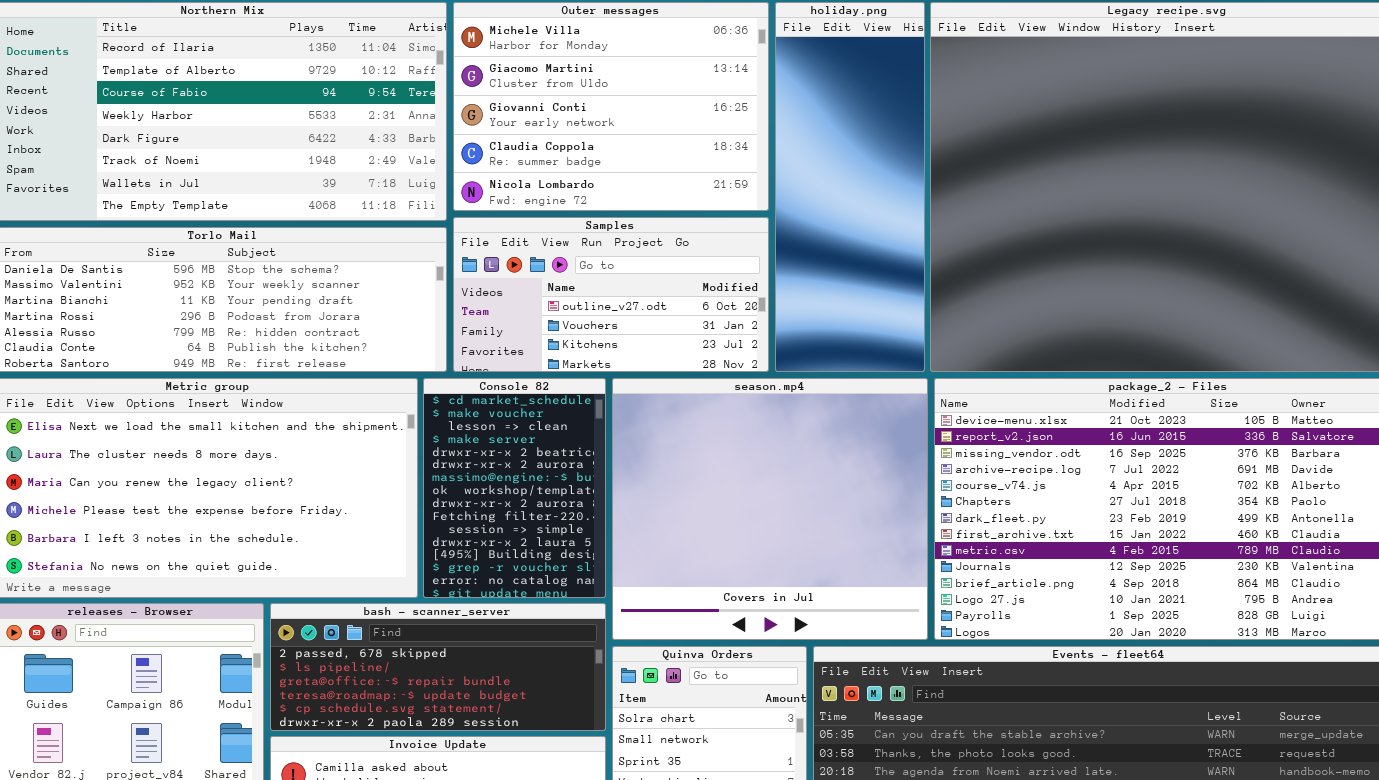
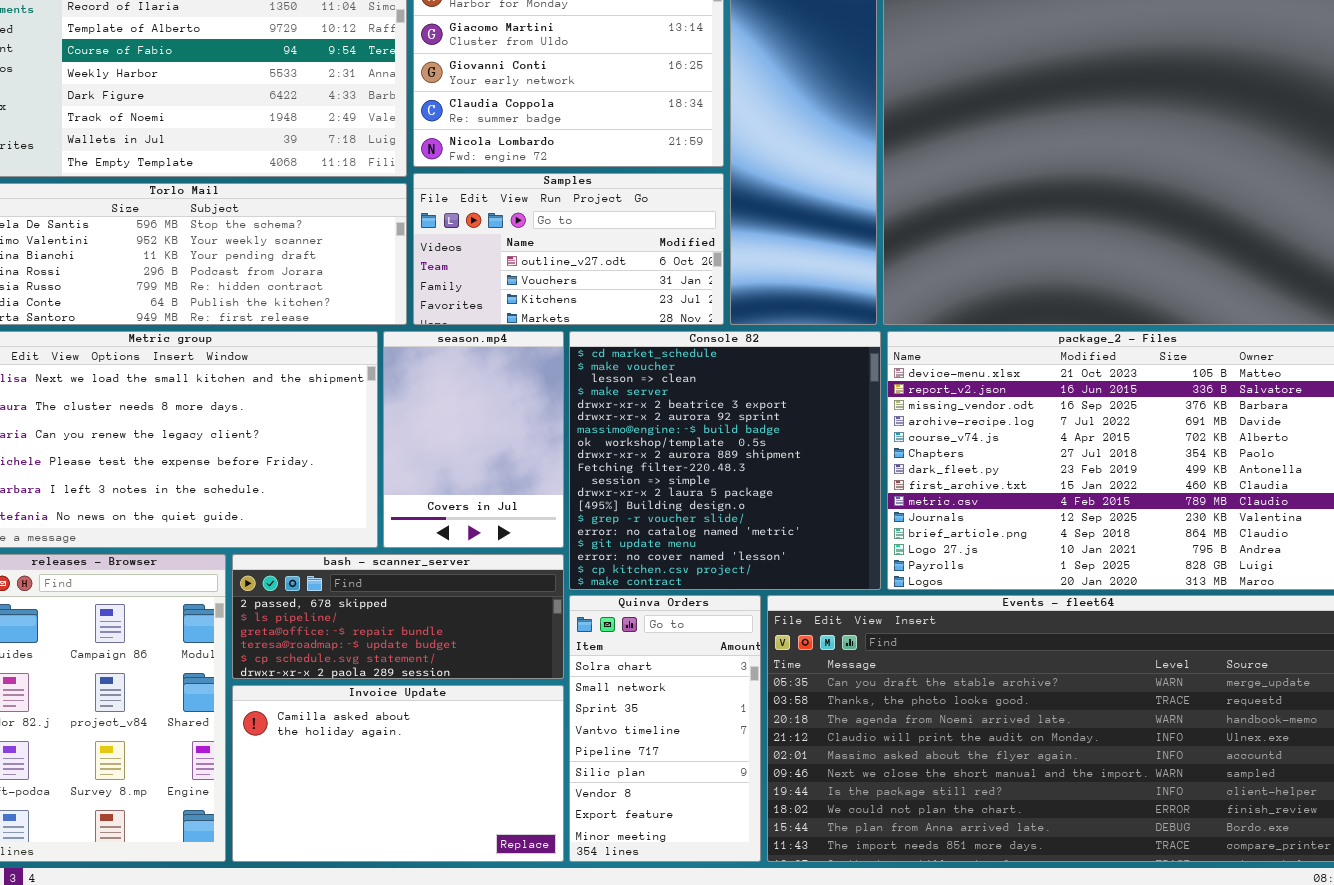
Console 82: [423,378,606,598] -> [569,331,881,590], moved, resized
season.mp4: [612,378,928,640] -> [383,331,564,548], moved, resized

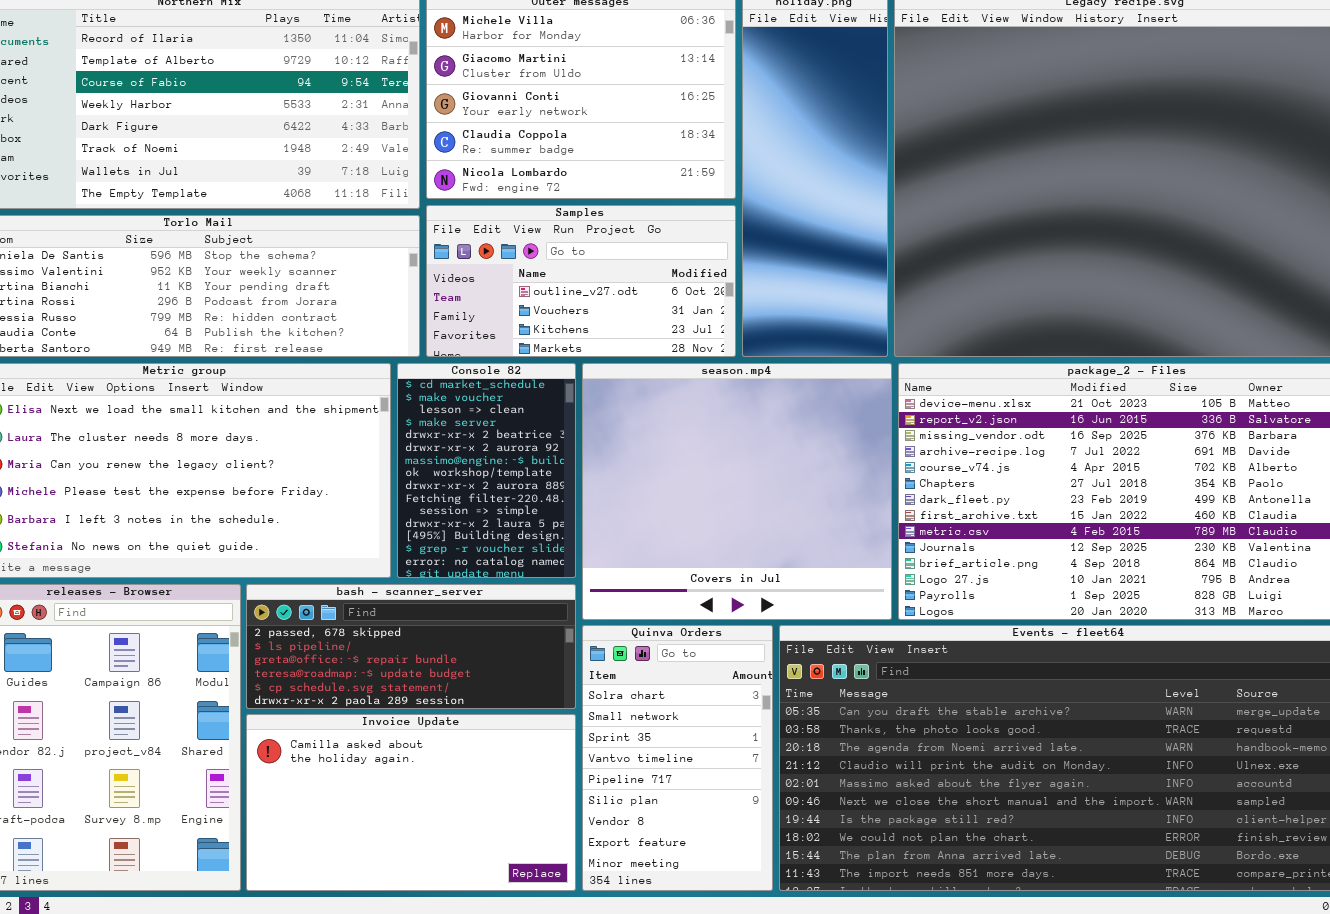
season.mp4: [383,331,564,548] -> [582,363,892,620], moved, resized
Console 82: [569,331,881,590] -> [397,363,576,578], moved, resized

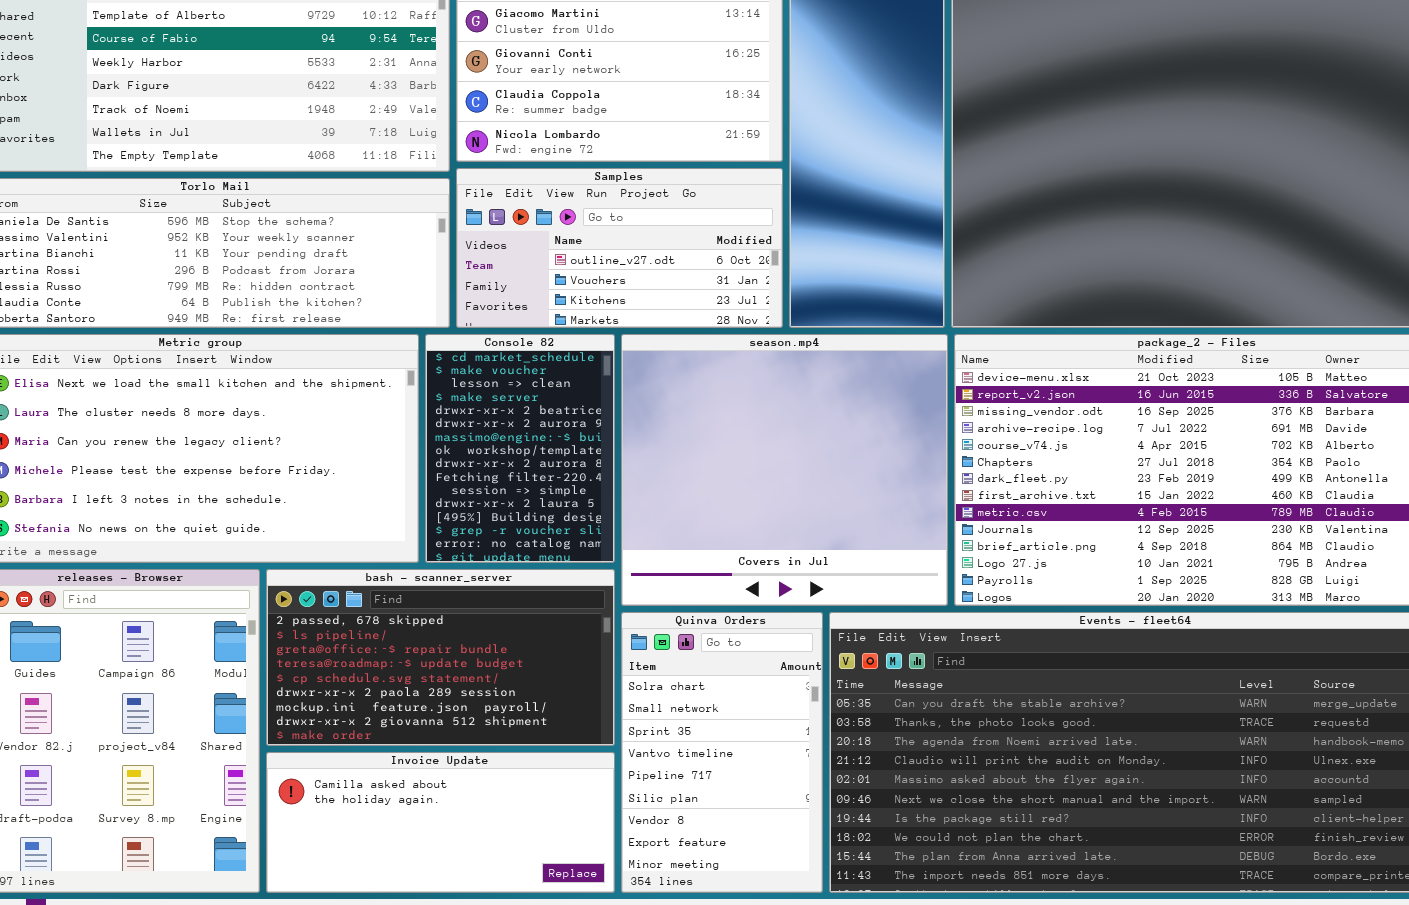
bash - scanner_server: [246,584,576,709] -> [266,569,615,746], resized
Invoice Update: [246,714,576,891] -> [266,752,615,893], resized

